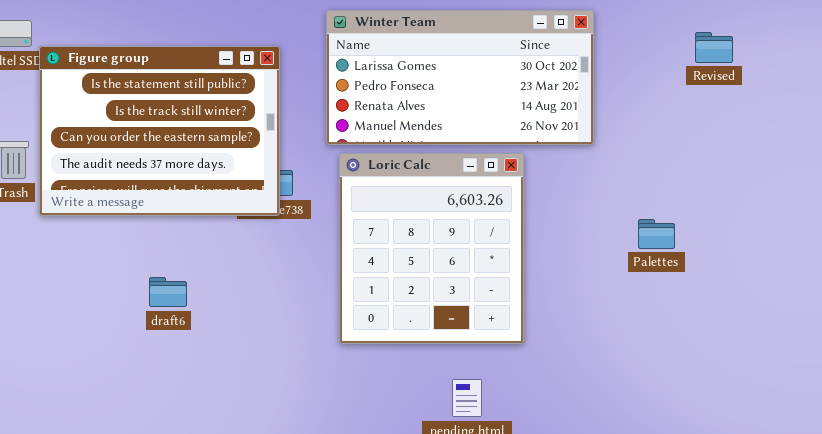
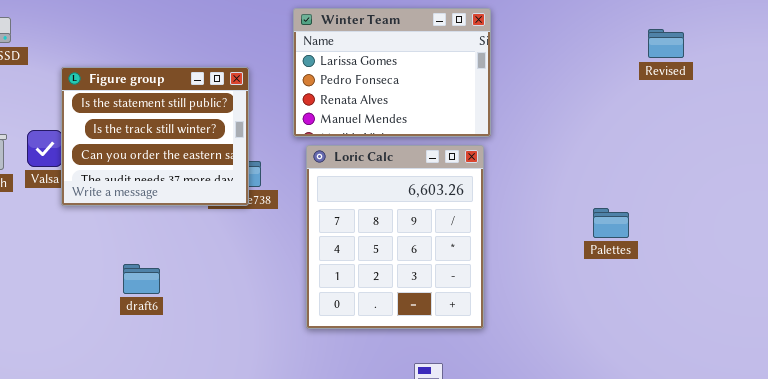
Winter Team: [326,10,594,145] -> [293,8,491,137], resized
Figure group: [39,46,280,216] -> [61,67,249,206], resized

